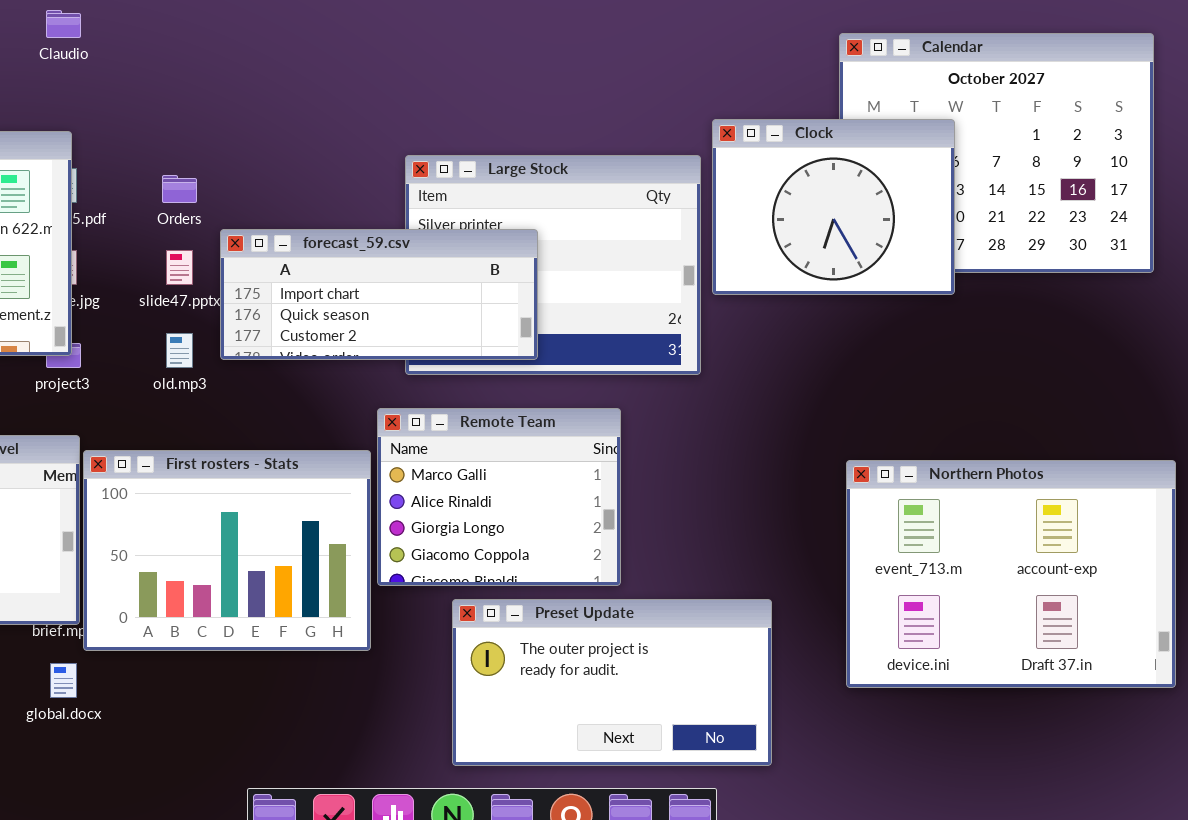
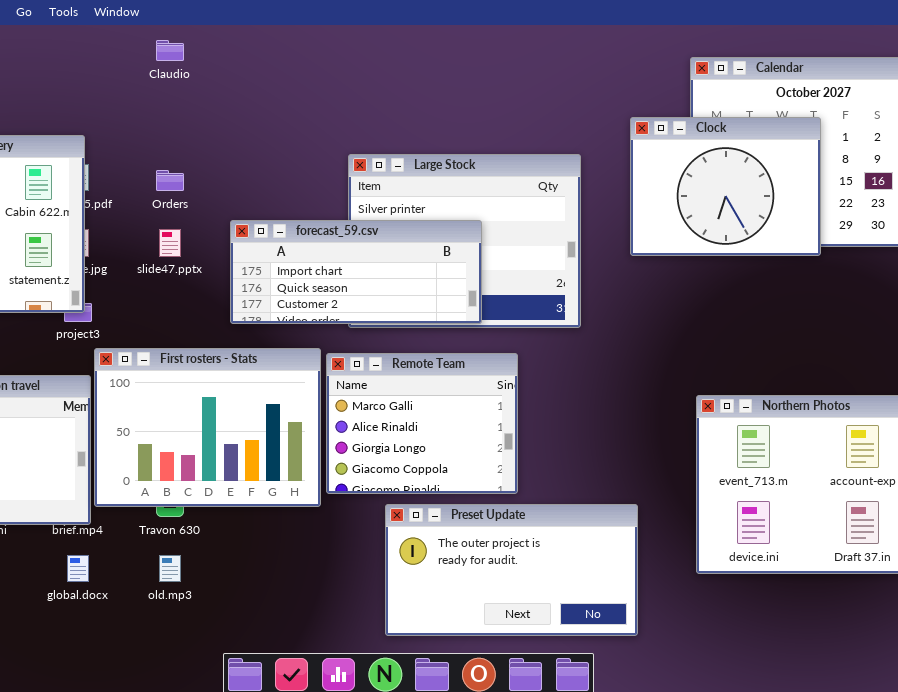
Claudio: [46,10,81,38] -> [156,40,184,61], moved
Clock: [712,119,955,295] -> [630,117,821,256], moved
forecast_59.csv: [220,229,538,360] -> [230,220,482,324], moved
old.mp3: [166,333,193,368] -> [159,555,181,582], moved
First rosters - Stats: [83,450,371,651] -> [94,348,321,507], moved

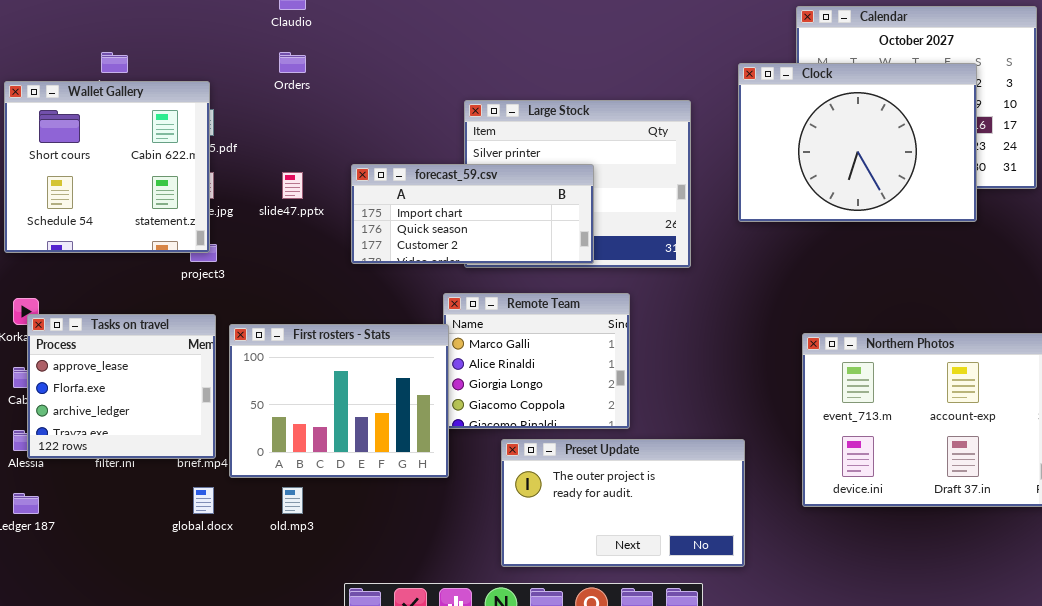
Clock: [630,117,821,256] -> [738,63,977,222], resized
Orders: [156,170,184,191] -> [279,52,306,73], moved
First rosters - Stats: [94,348,321,507] -> [229,324,449,478], moved

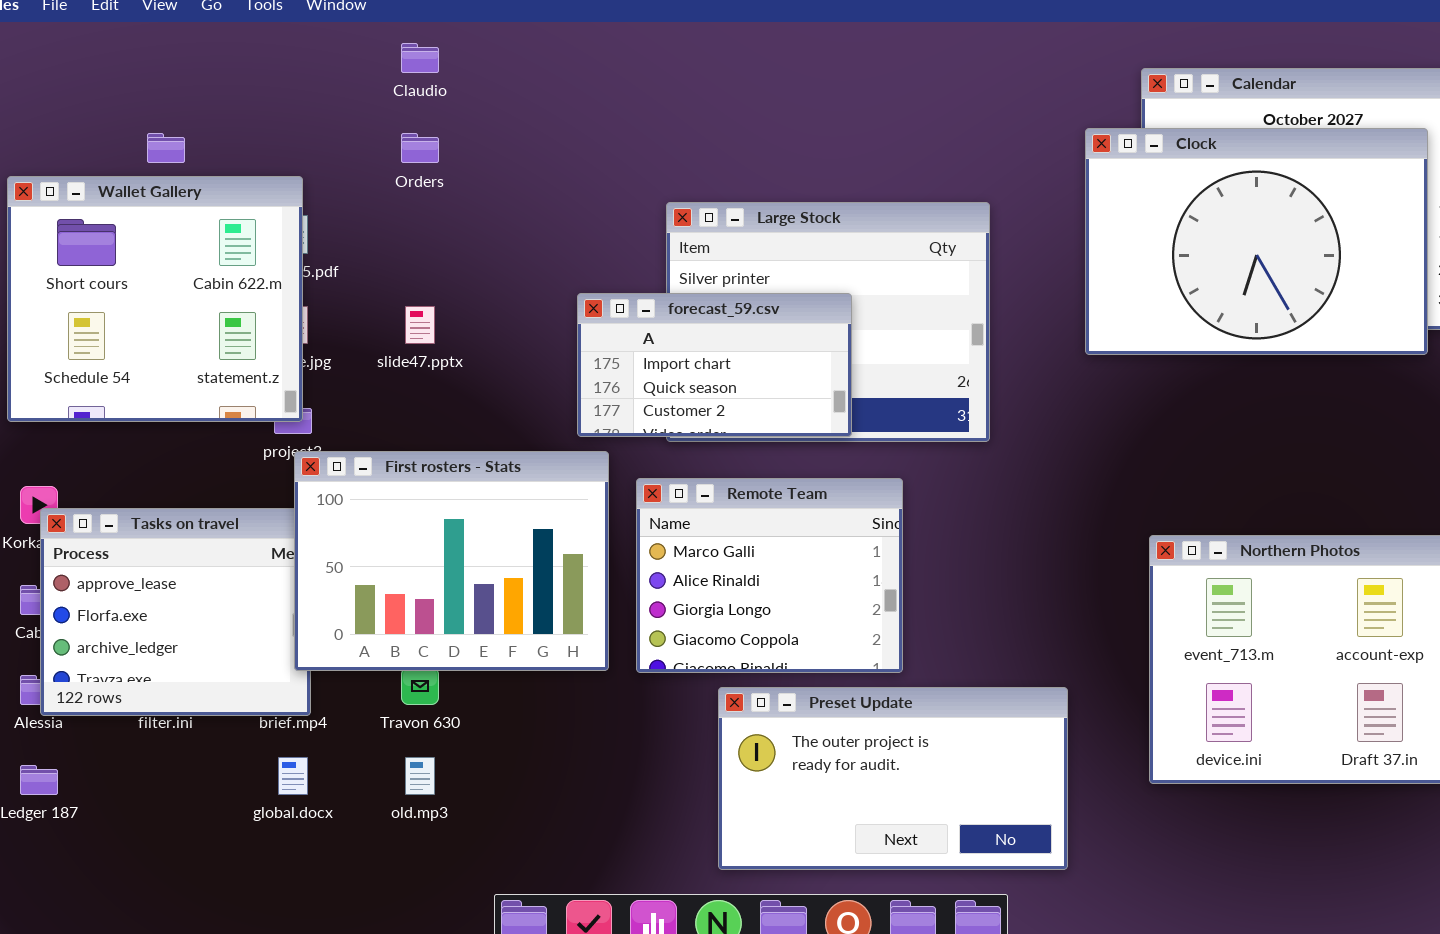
Clock: [738,63,977,222] -> [1085,128,1428,355], moved
forecast_59.csv: [351,164,594,264] -> [577,293,852,437], resized
First rosters - Stats: [229,324,449,478] -> [294,451,609,671], moved

